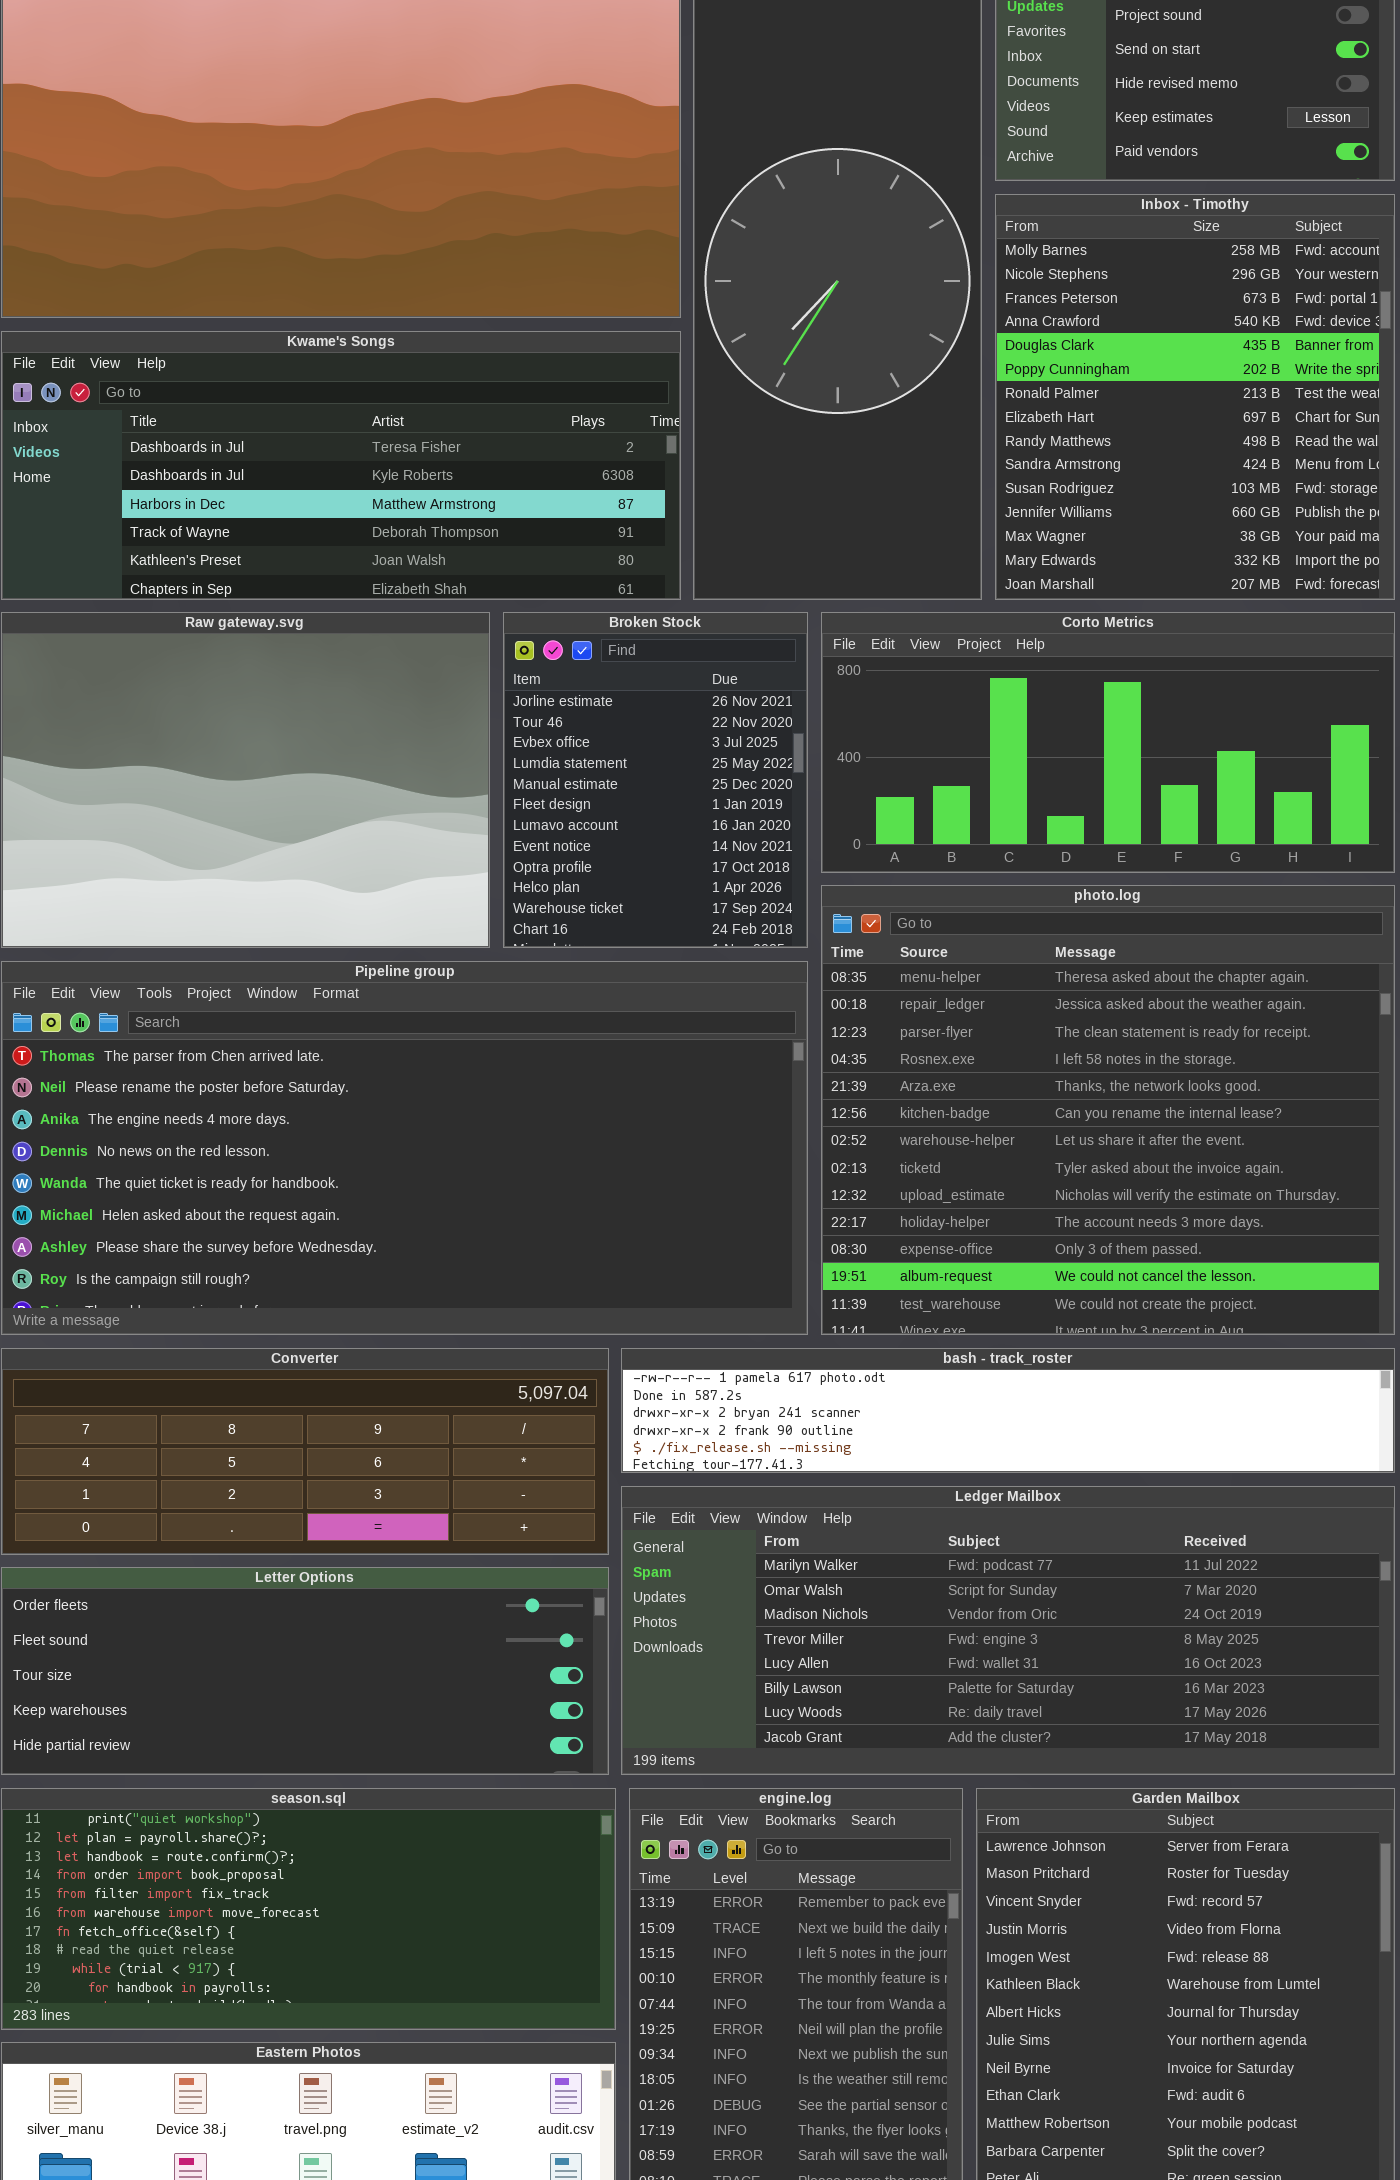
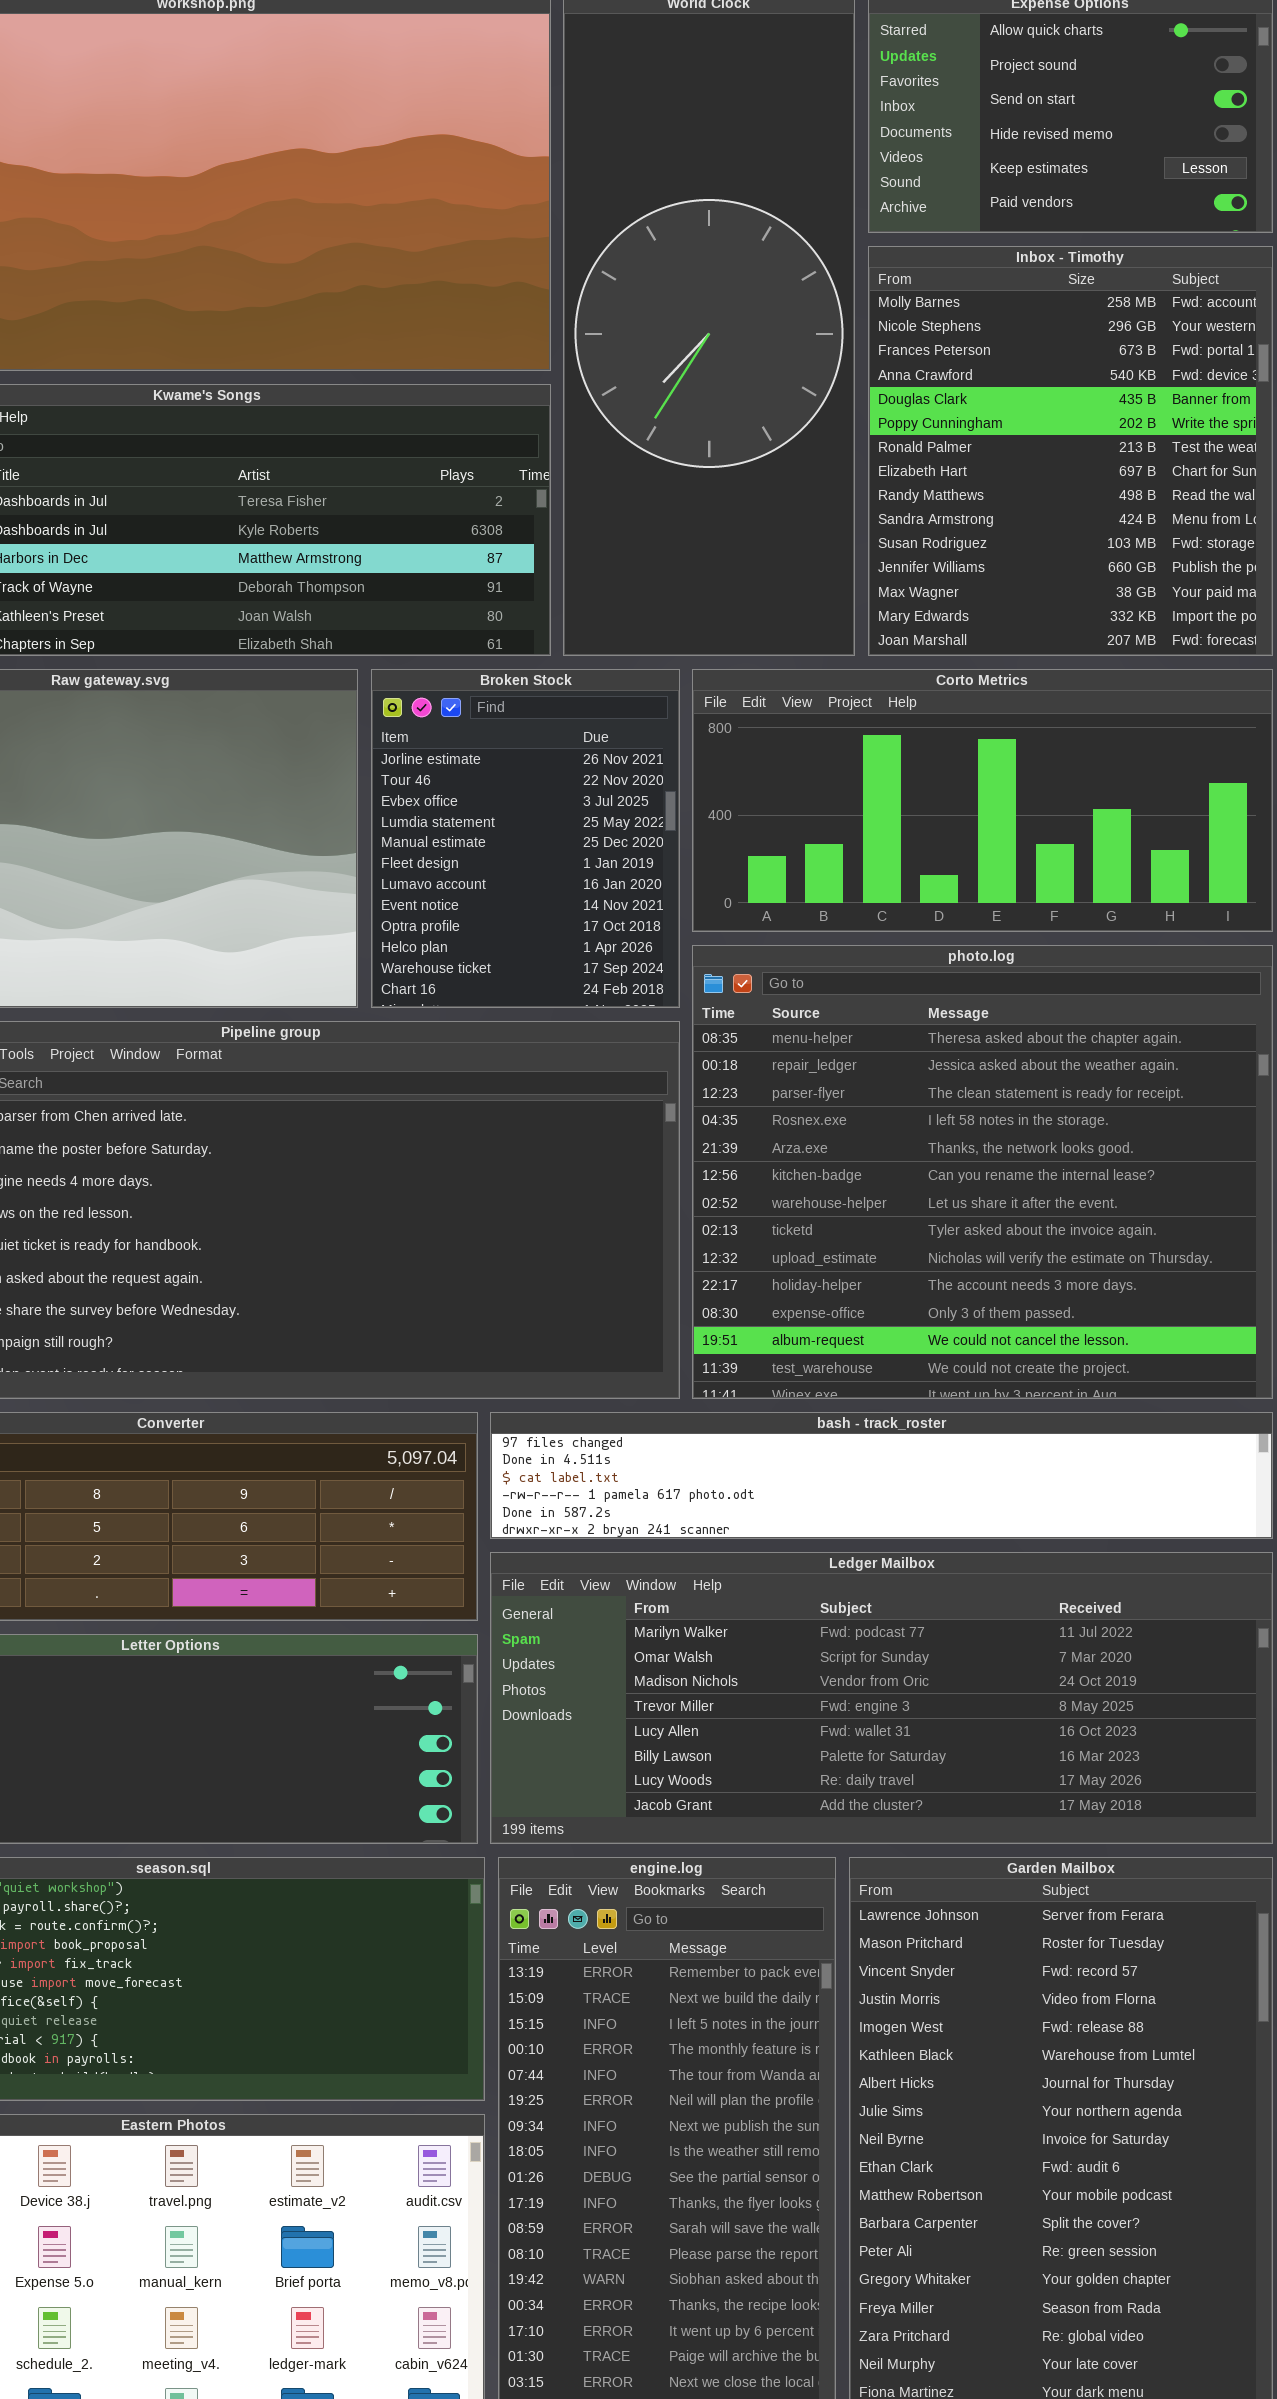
bash - track_roster: [621,1348,1395,1473] -> [490,1412,1273,1539], scrolled up 3 rows

